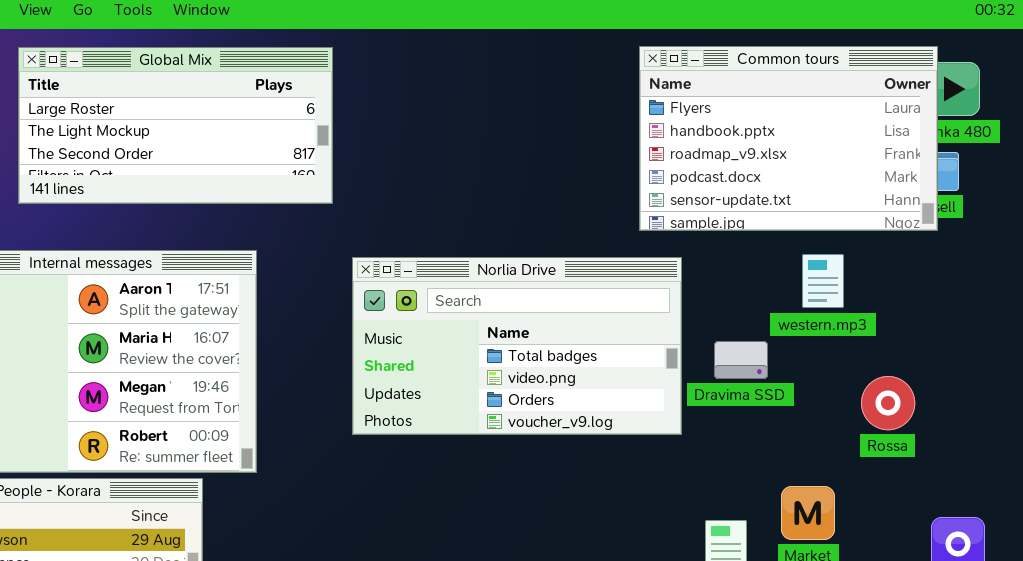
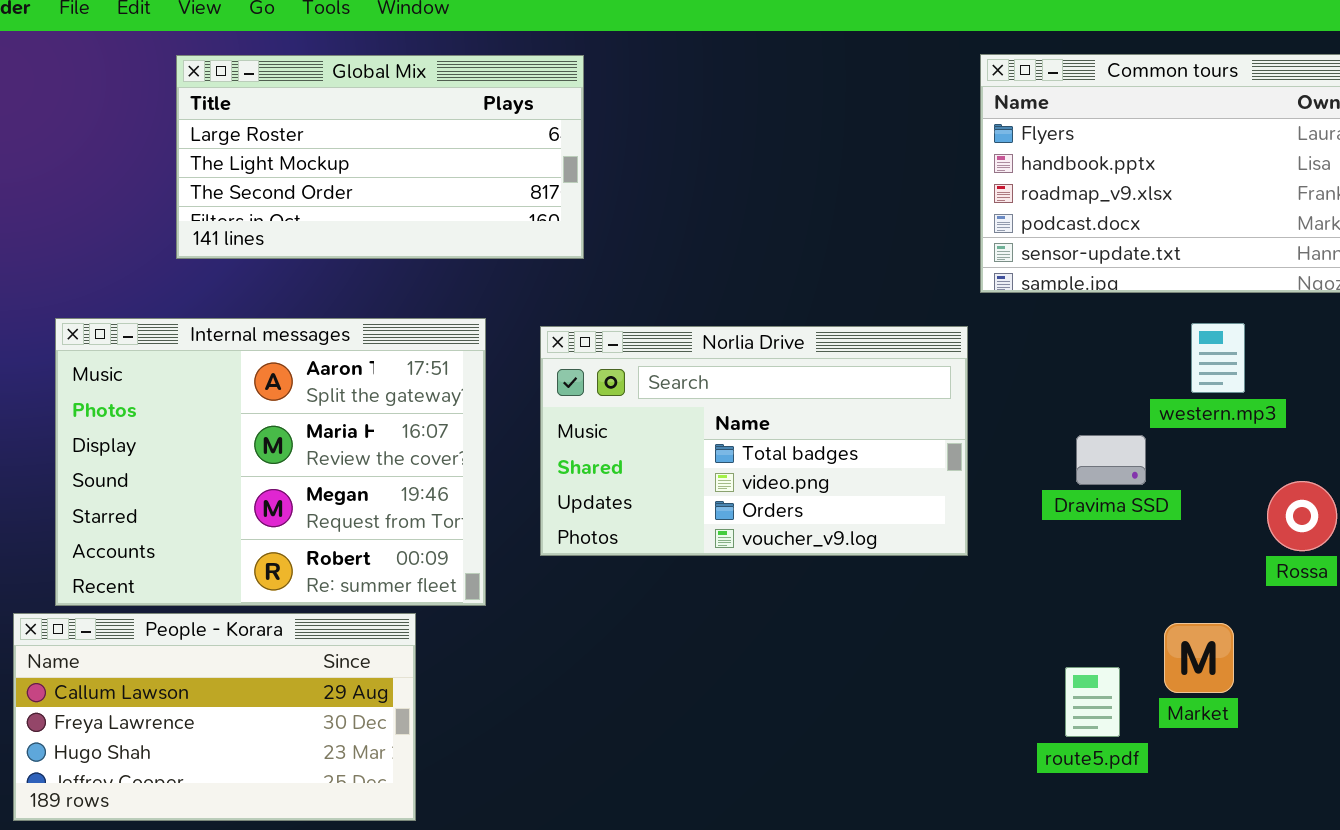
Norlia Drive: [352,257,682,435] -> [540,326,968,556], moved

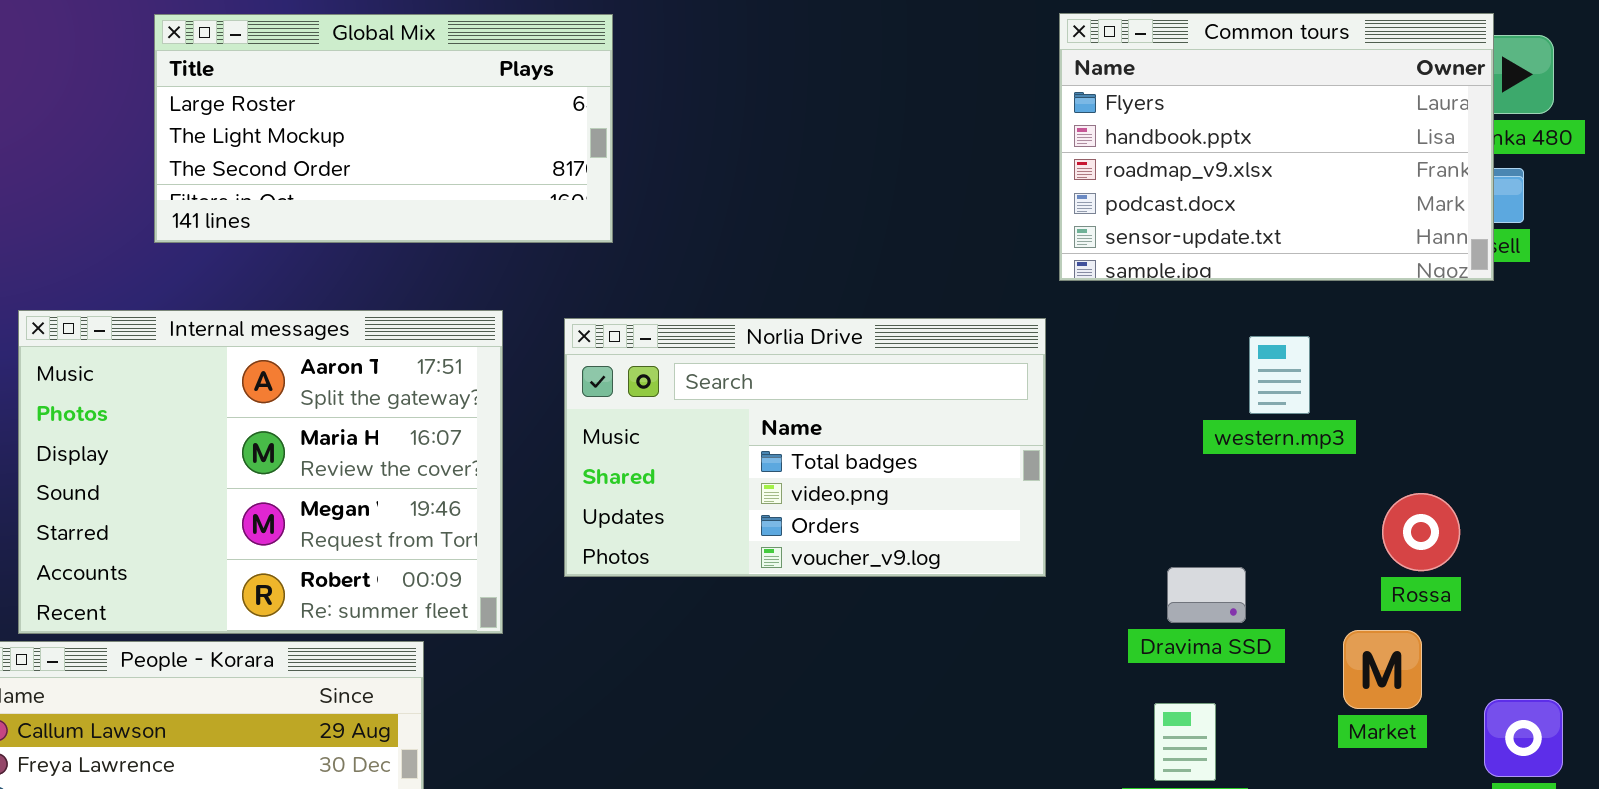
western.mp3: [1191,323,1245,393] -> [1249,336,1310,414], moved
Dravima SSD: [1076,435,1146,485] -> [1167,567,1246,623], moved
Market: [1164,623,1234,693] -> [1343,630,1422,709], moved

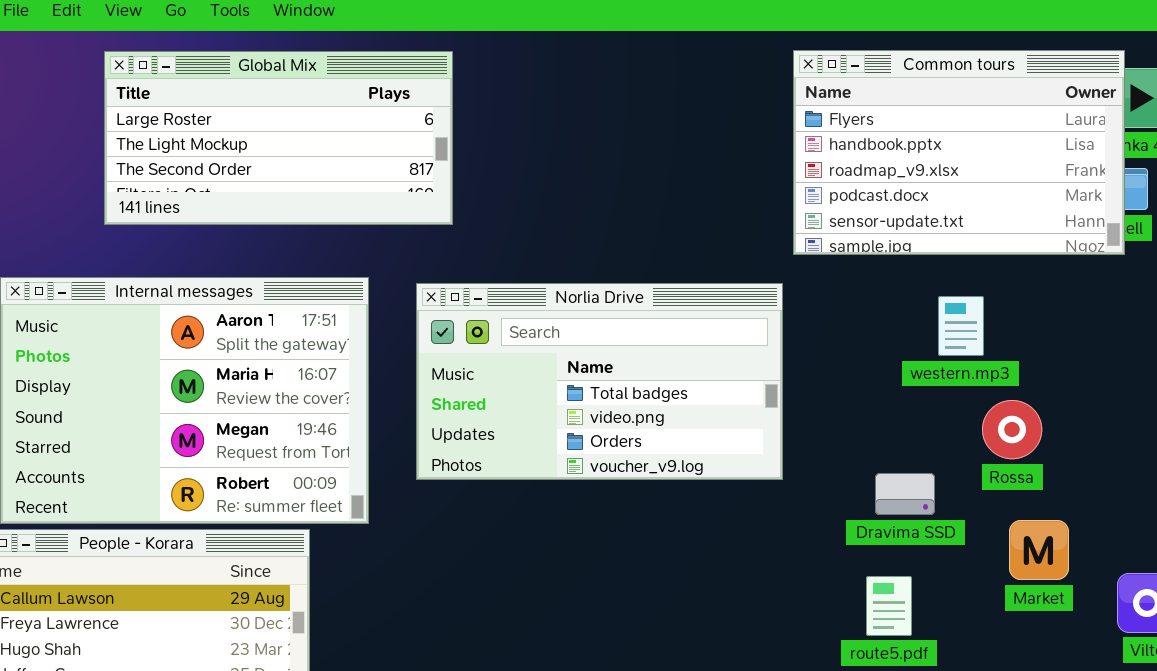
Rossa: [1382,493,1460,571] -> [982,400,1042,459], moved

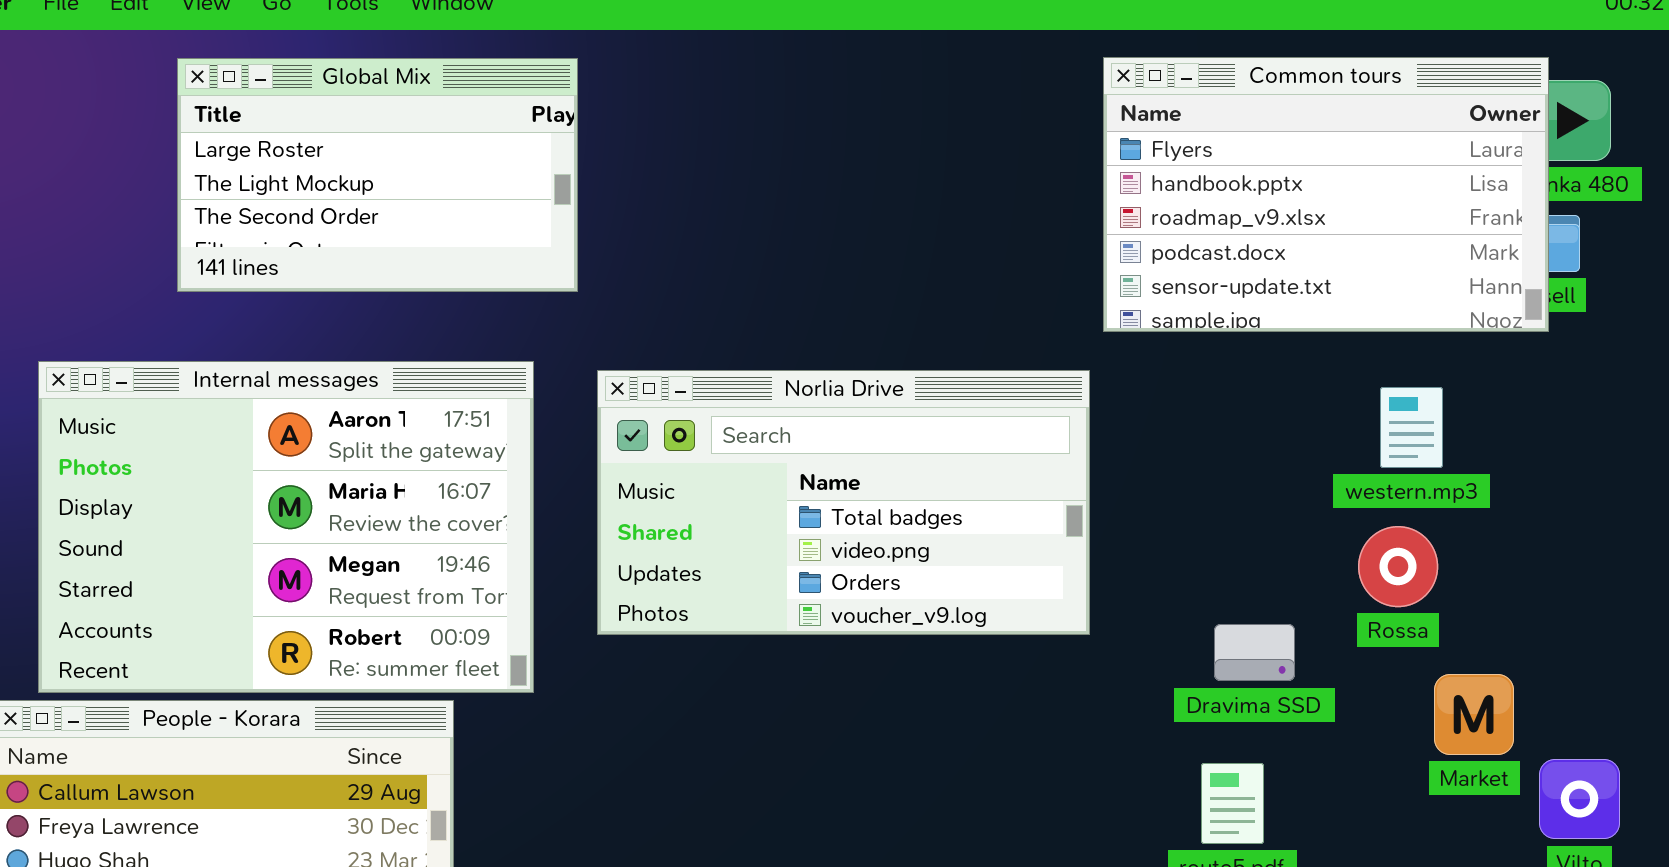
Global Mix: [104,51,453,225] -> [177,58,578,292], resized
western.mp3: [938,296,984,356] -> [1380,387,1443,468], moved
Market: [1009,520,1069,580] -> [1434,674,1514,755], moved

